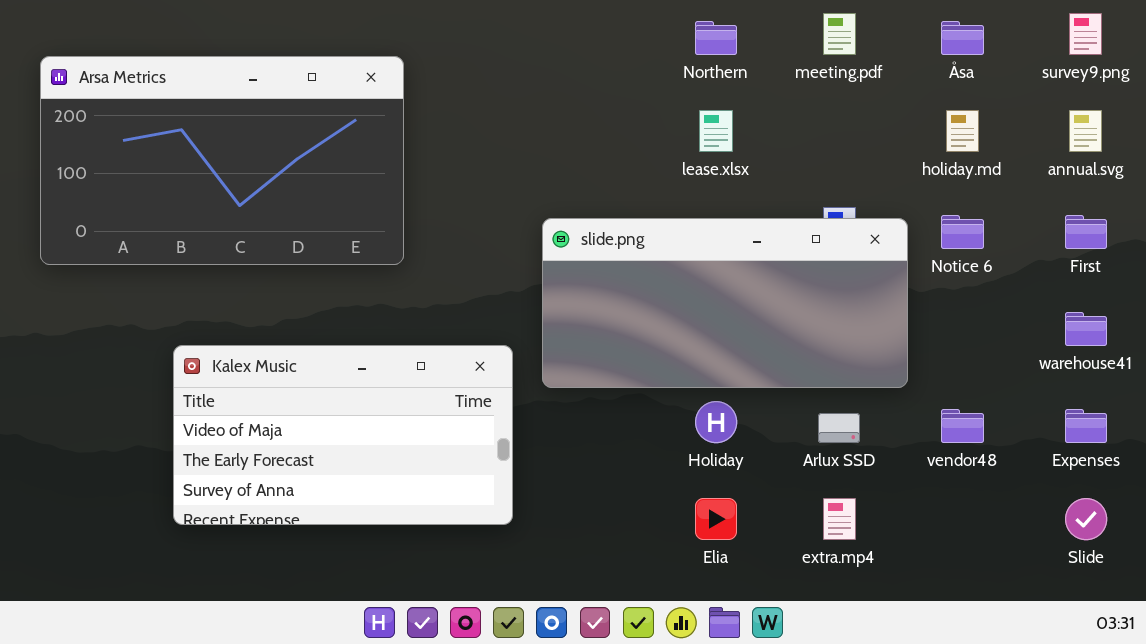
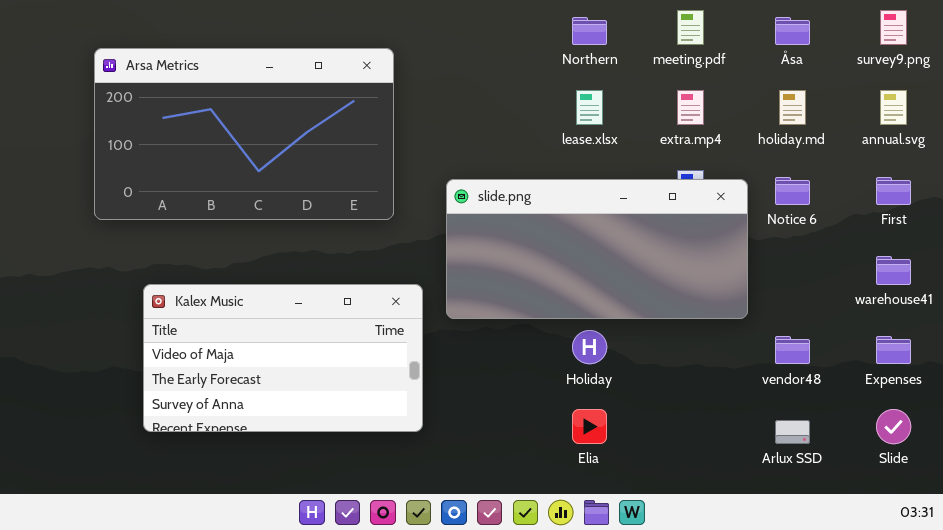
Arsa Metrics: [40,56,404,265] -> [94,48,394,220], moved
Arlux SSD: [818,413,860,443] -> [775,420,810,444], moved
extra.mp4: [823,498,856,540] -> [677,90,704,125], moved

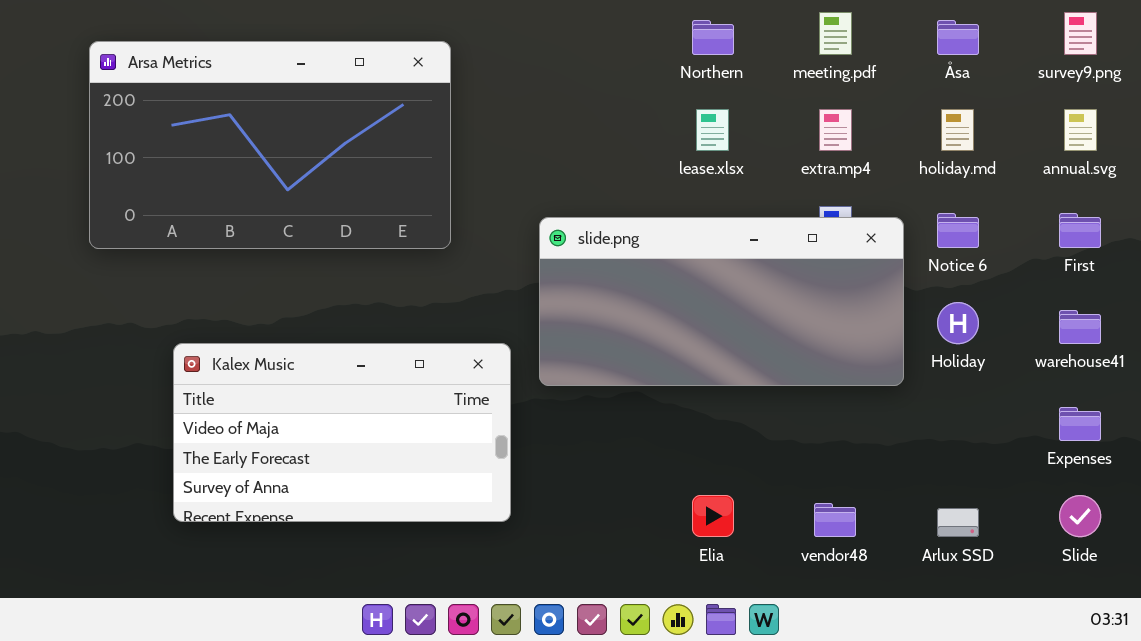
Arsa Metrics: [94,48,394,220] -> [89,41,451,249], moved
Holiday: [572,330,607,364] -> [937,302,979,344], moved
vendor48: [775,336,810,364] -> [814,503,856,537], moved

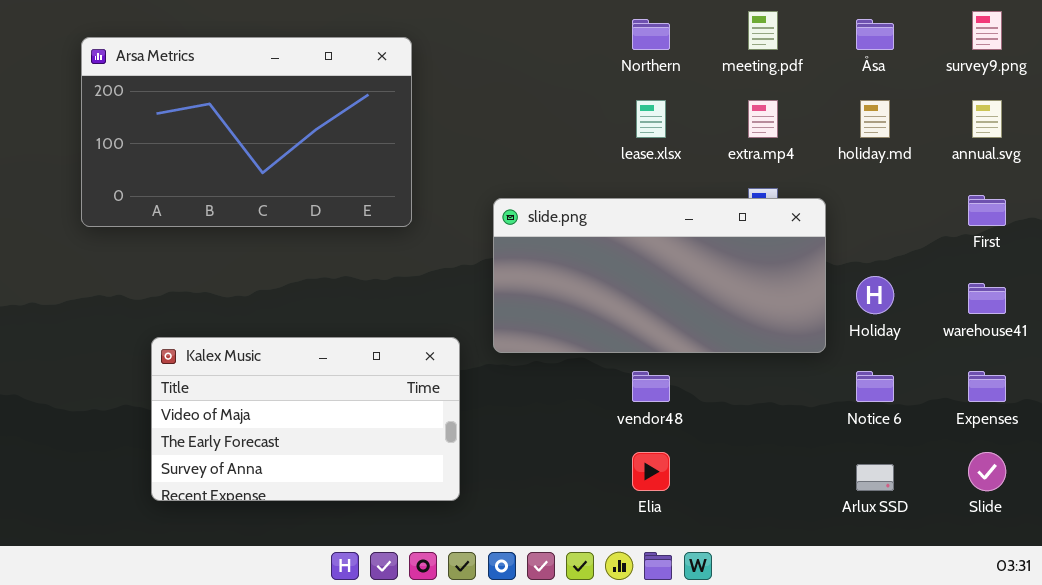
Notice 6: [937,213,979,248] -> [856,371,894,402], moved
Kalex Music: [173,343,511,522] -> [151,337,460,501], moved
vendor48: [814,503,856,537] -> [632,371,670,402], moved

